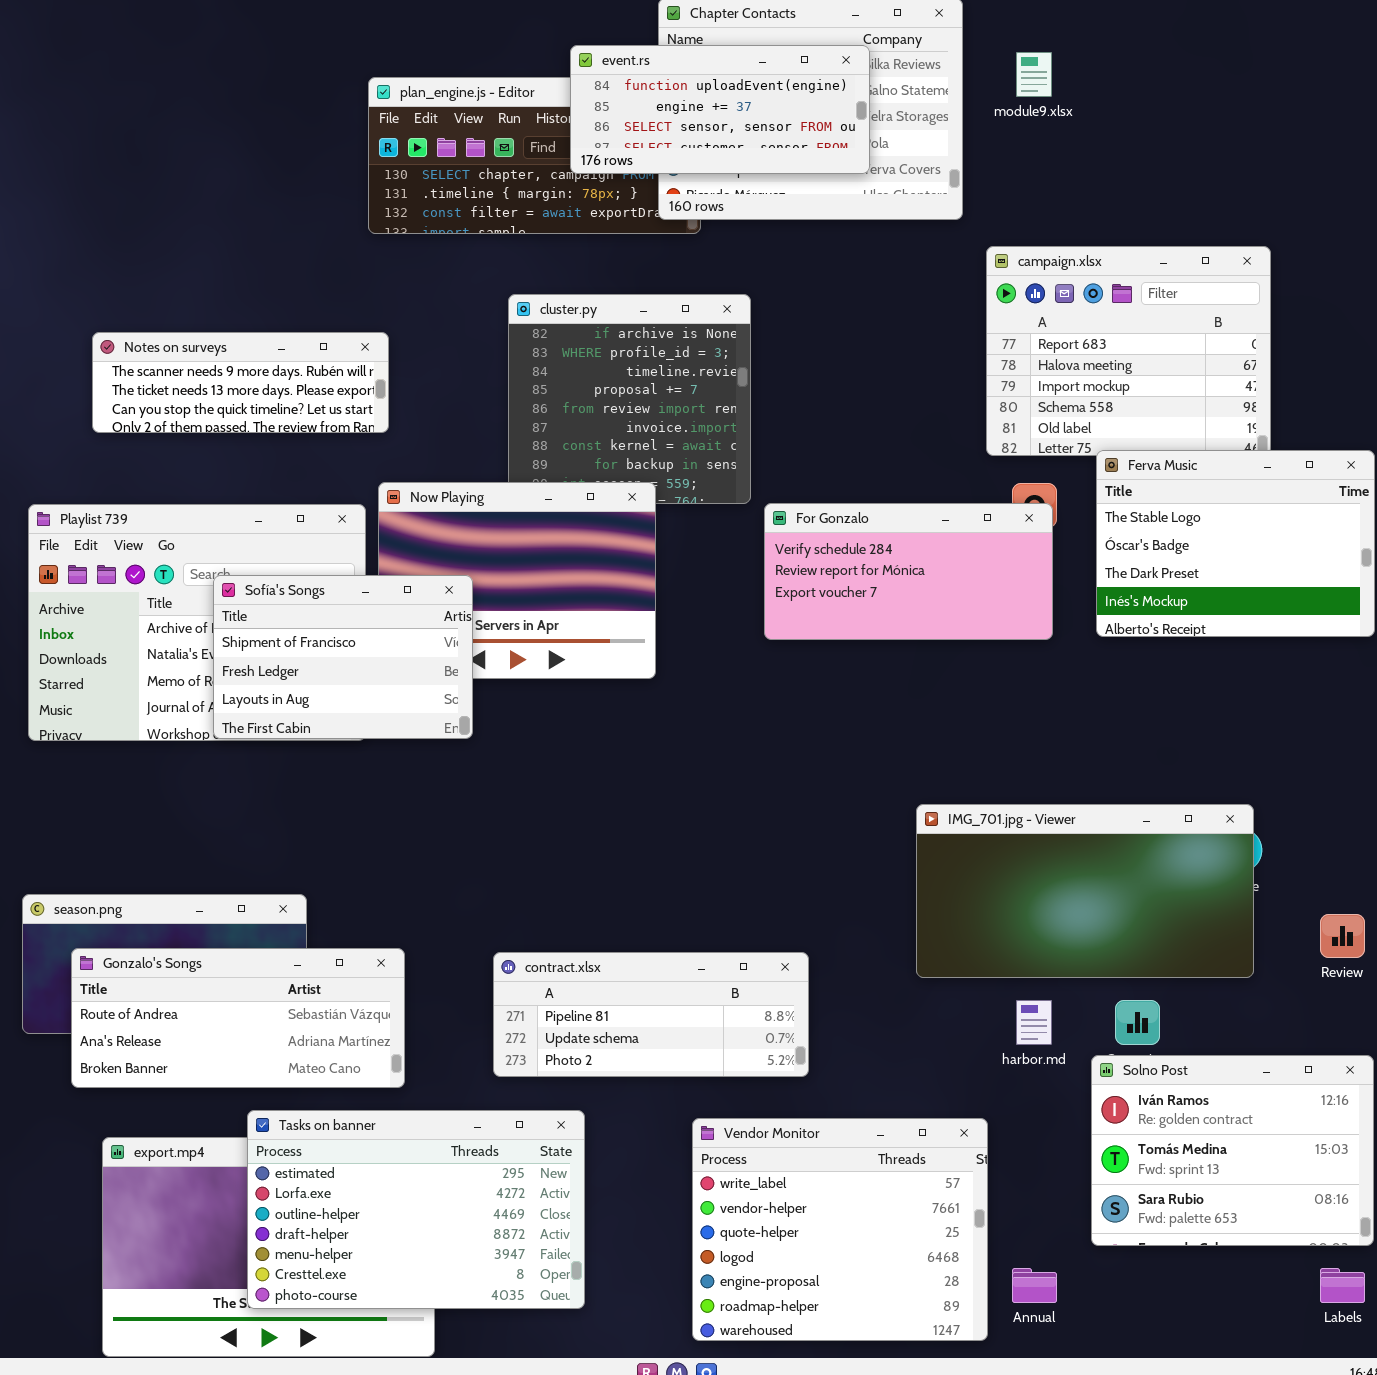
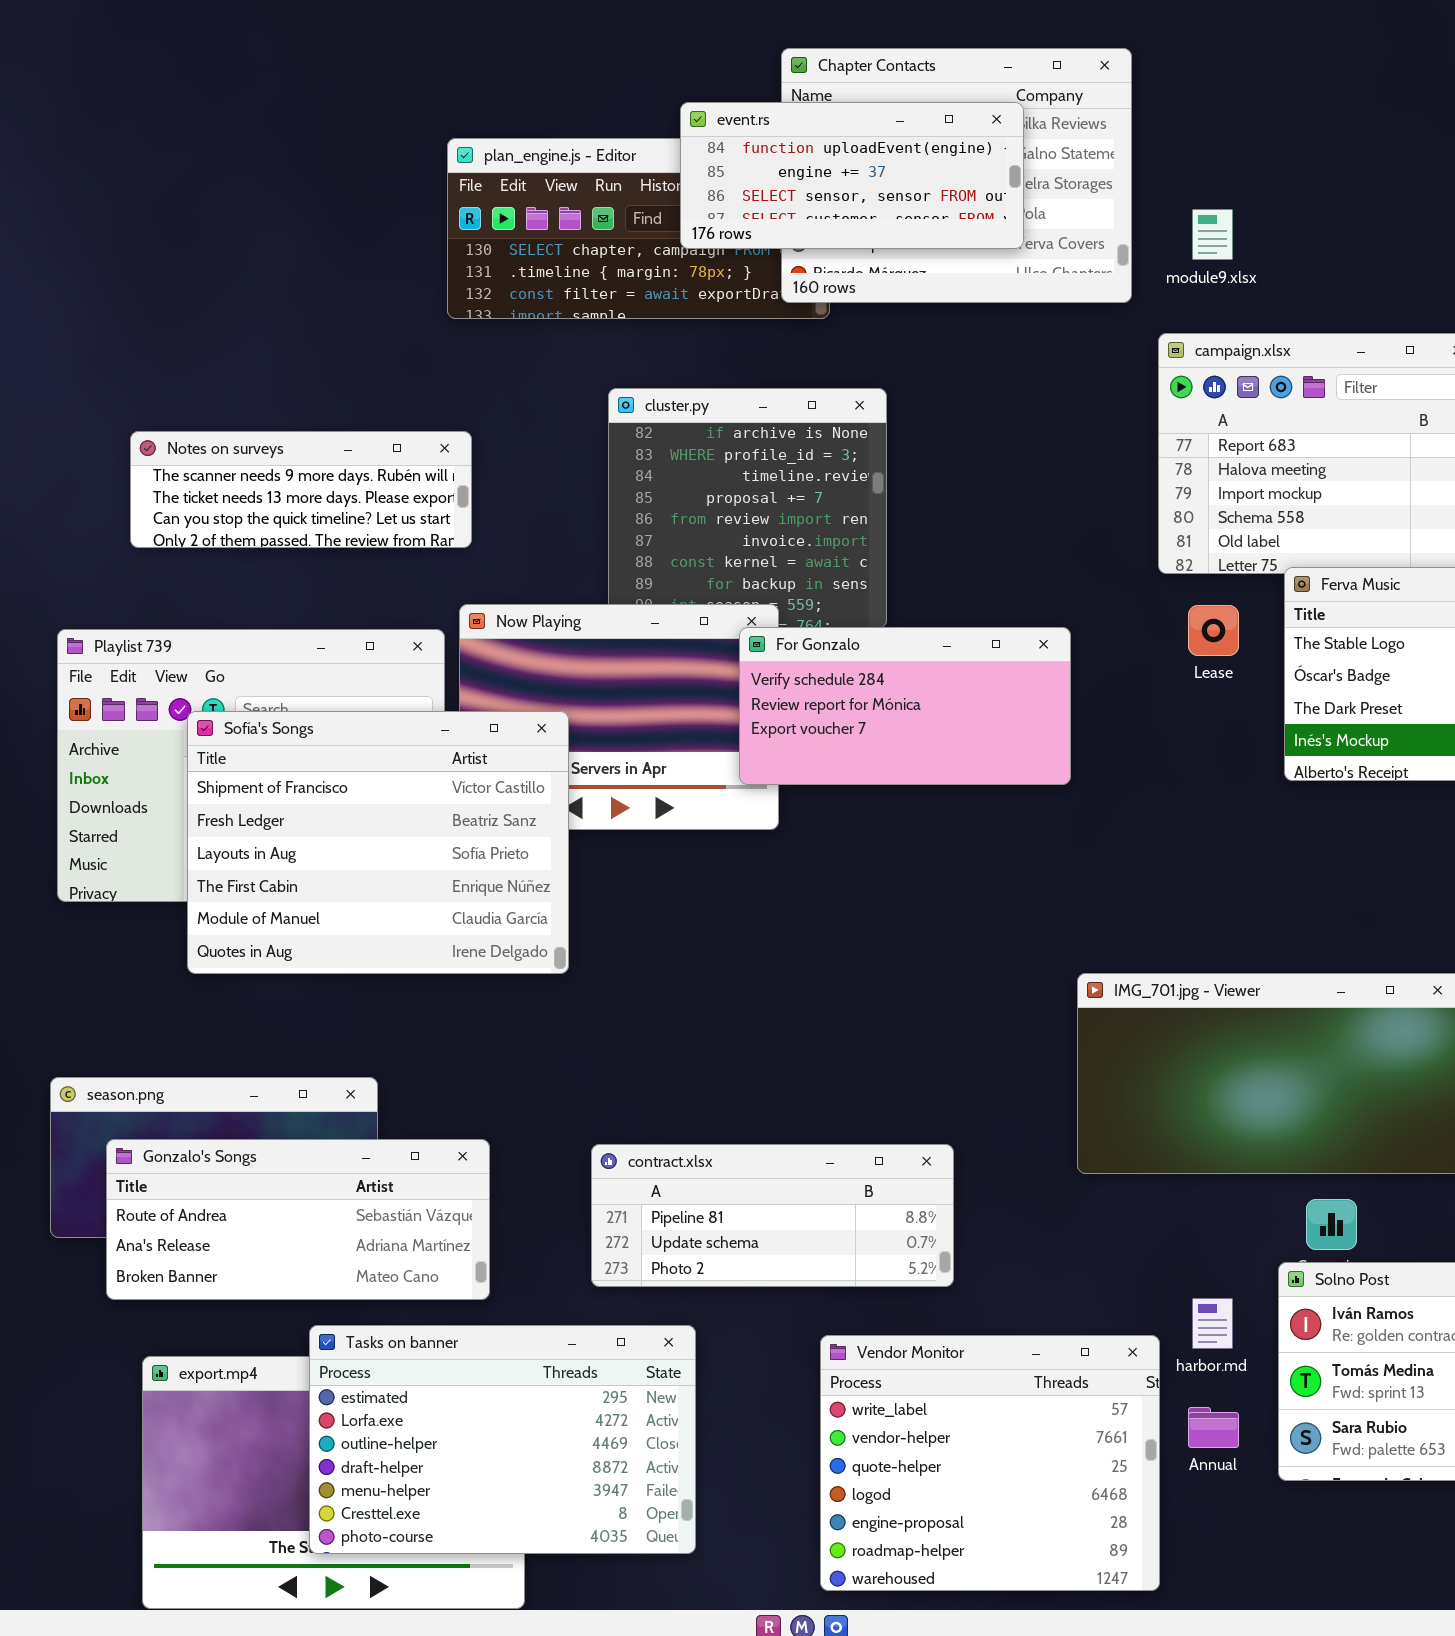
module9.xlsx: [1016,52,1052,97] -> [1192,209,1233,260], moved
For Gonzalo: [764,503,1053,640] -> [739,627,1071,785], moved
Sofía's Songs: [213,575,473,739] -> [187,711,569,974], resized
harbor.md: [1016,1000,1052,1045] -> [1192,1298,1233,1349], moved
Annual: [1012,1268,1057,1303] -> [1188,1407,1239,1448], moved

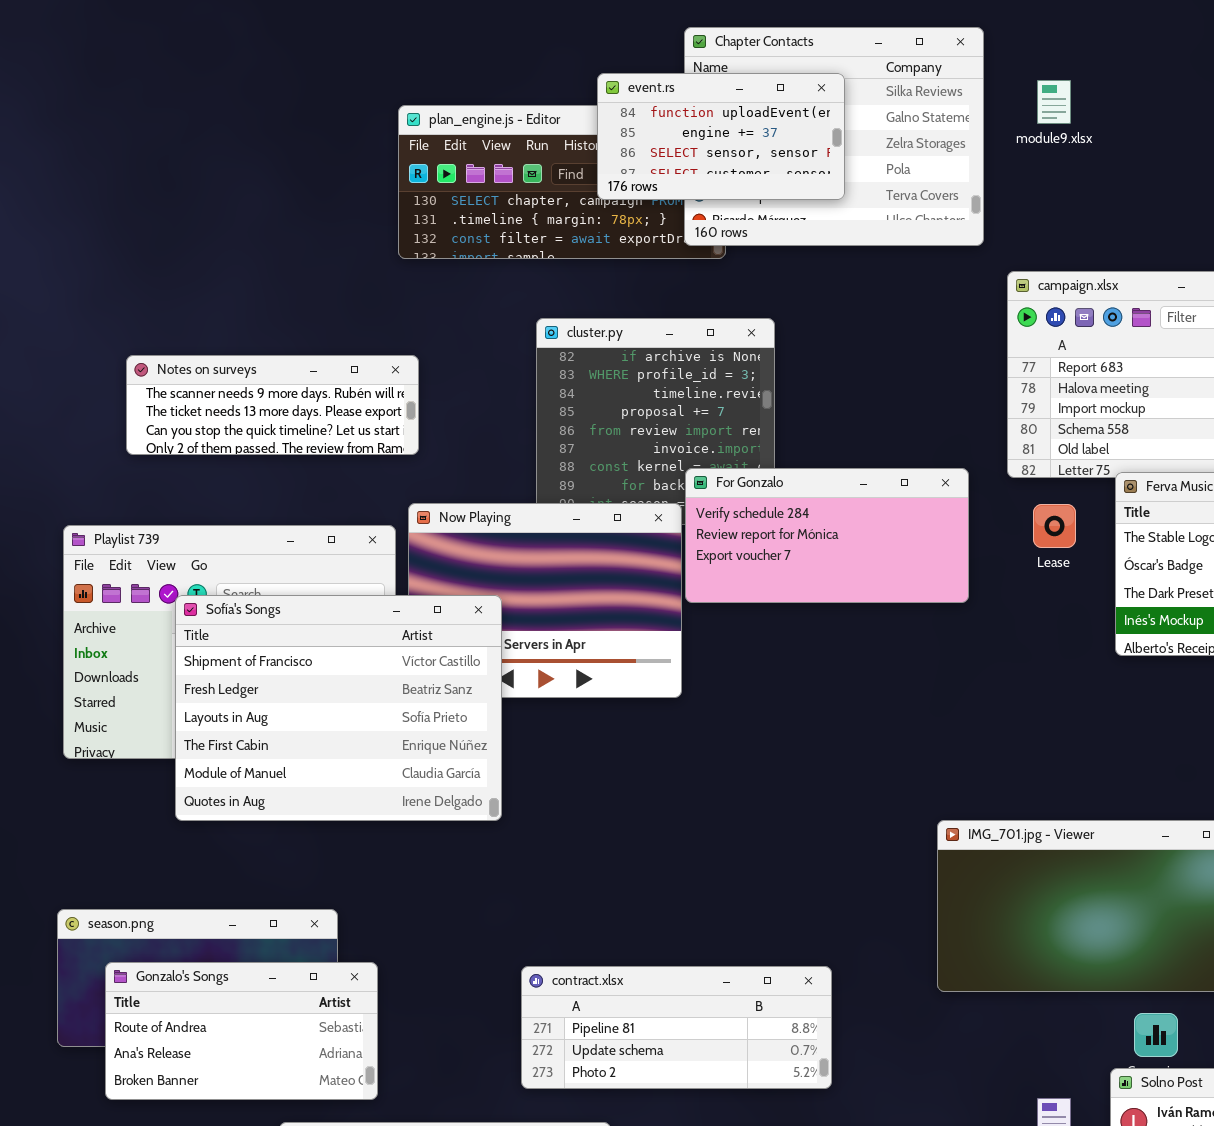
event.rs: [680,102,1024,249] -> [597,73,845,200], resized
module9.xlsx: [1192,209,1233,260] -> [1037,80,1071,124], moved
For Gonzalo: [739,627,1071,785] -> [685,468,969,603], moved
Gonzalo's Songs: [106,1139,490,1300] -> [105,962,378,1100], resized

